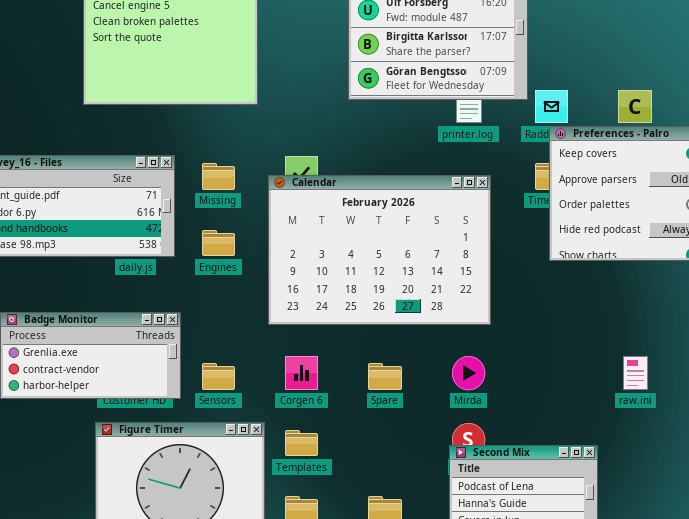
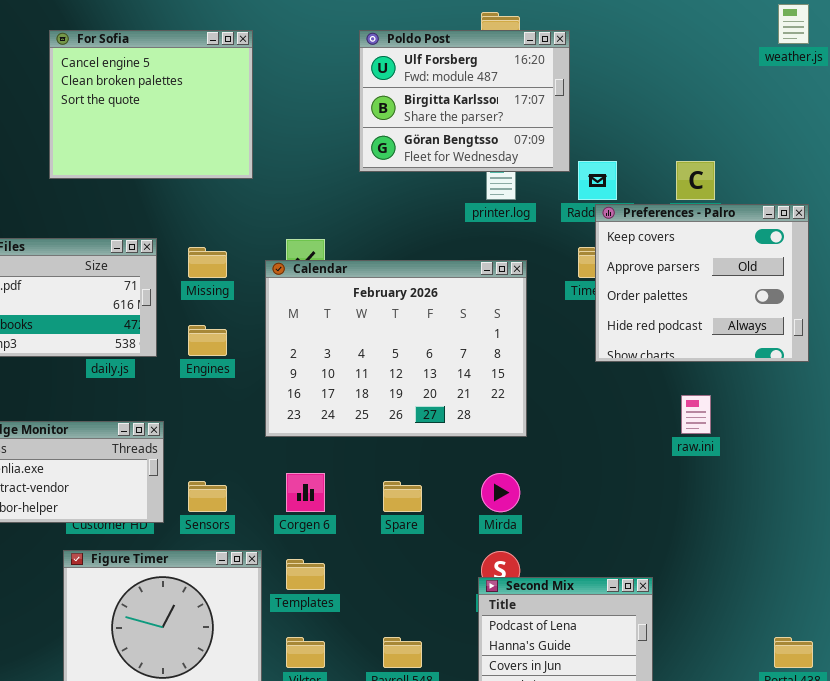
raw.ini: [623,356,648,390] -> [681,395,711,434], moved

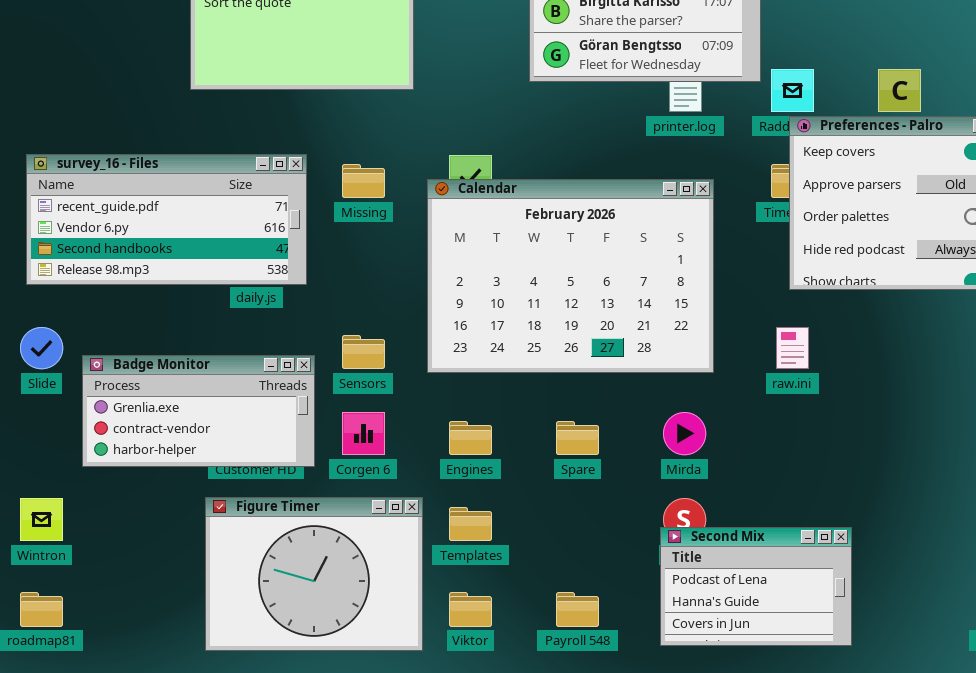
Engines: [188,325,227,356] -> [449,421,492,455], moved
raw.ini: [681,395,711,434] -> [776,327,809,369], moved
Corgen 6: [286,473,325,512] -> [342,412,385,455], moved
Sensors: [188,481,227,512] -> [342,335,385,369], moved

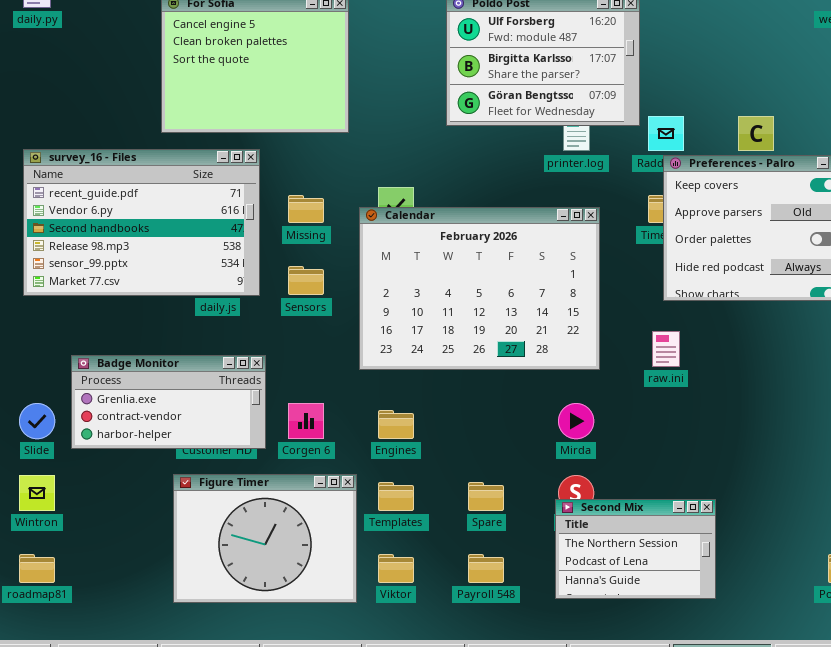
survey_16 - Files: [26,154,307,285] -> [23,149,260,296], resized
Slide: [20,327,63,369] -> [19,403,55,439], moved
Sensors: [342,335,385,369] -> [288,266,324,295], moved
Spare: [556,421,599,455] -> [468,482,504,511], moved
Second Mix: [660,527,852,646] -> [555,499,716,599], scrolled up 1 row

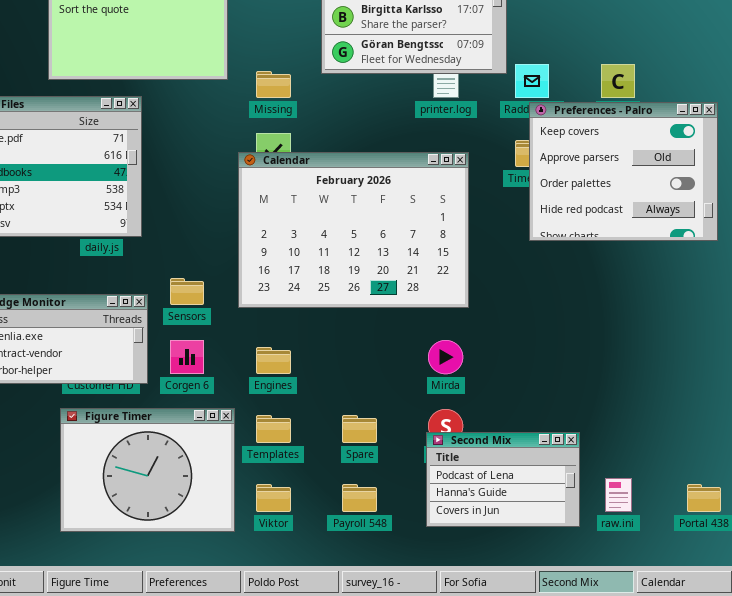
Missing: [288,195,324,223] -> [256,71,291,98], moved
Sensors: [288,266,324,295] -> [170,278,204,305], moved
raw.ini: [652,331,680,367] -> [605,478,632,512], moved
Second Mix: [555,499,716,599] -> [426,432,580,527], scrolled down 1 row

